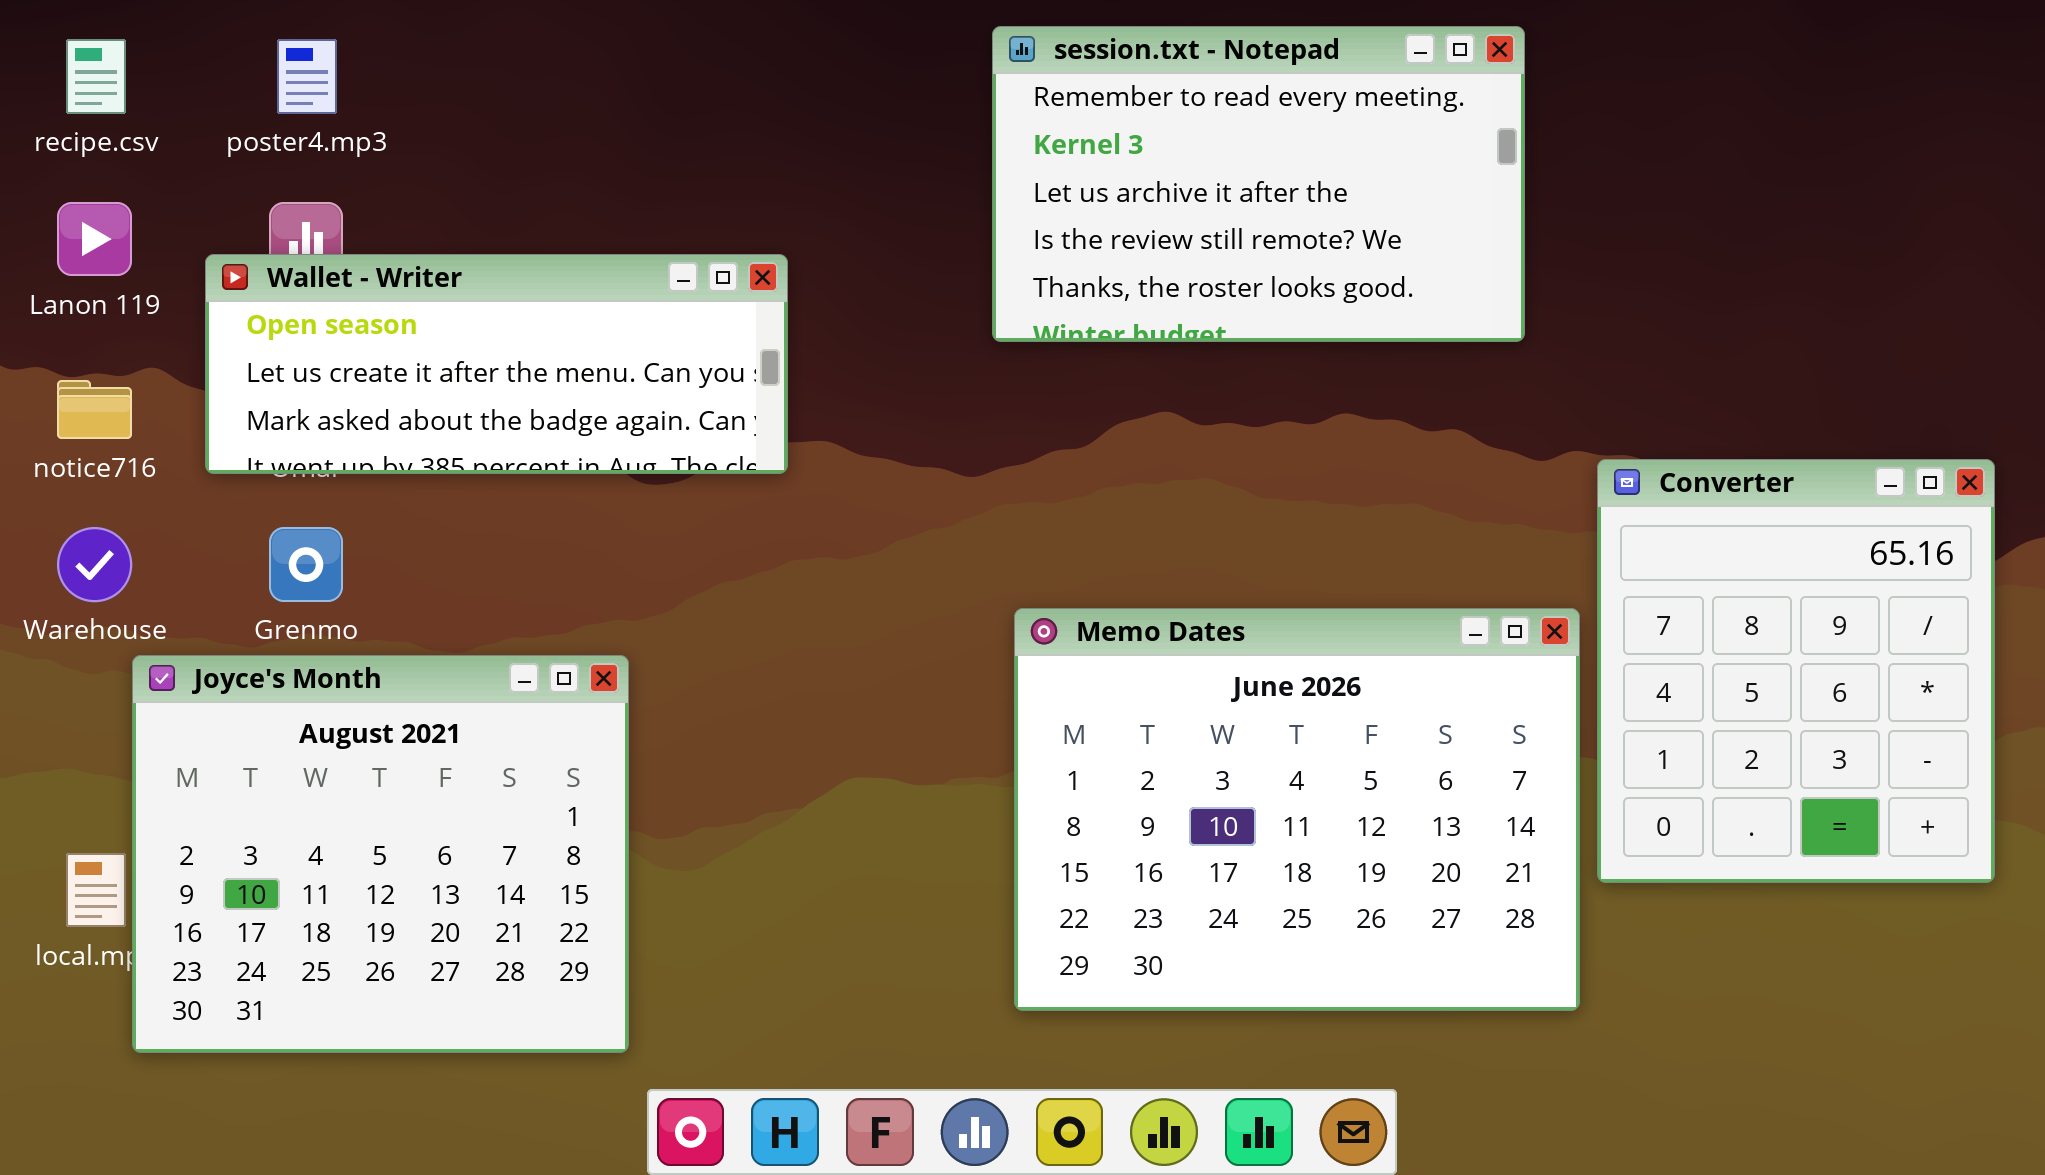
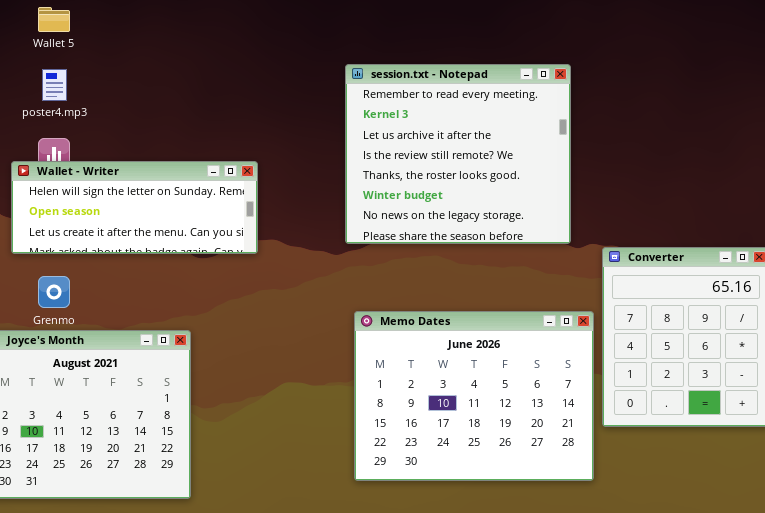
session.txt - Notepad: [992,26,1525,342] -> [345,64,571,244], resized
Wallet - Writer: [205,254,788,474] -> [11,161,258,254], scrolled up 1 row

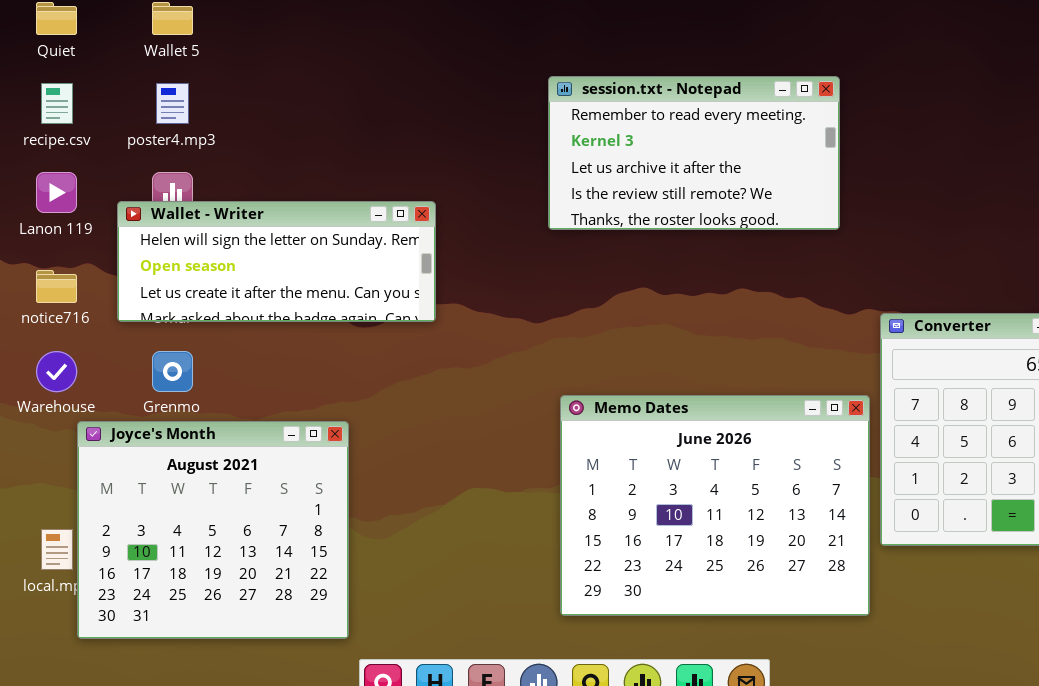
session.txt - Notepad: [345,64,571,244] -> [548,76,840,230], resized

